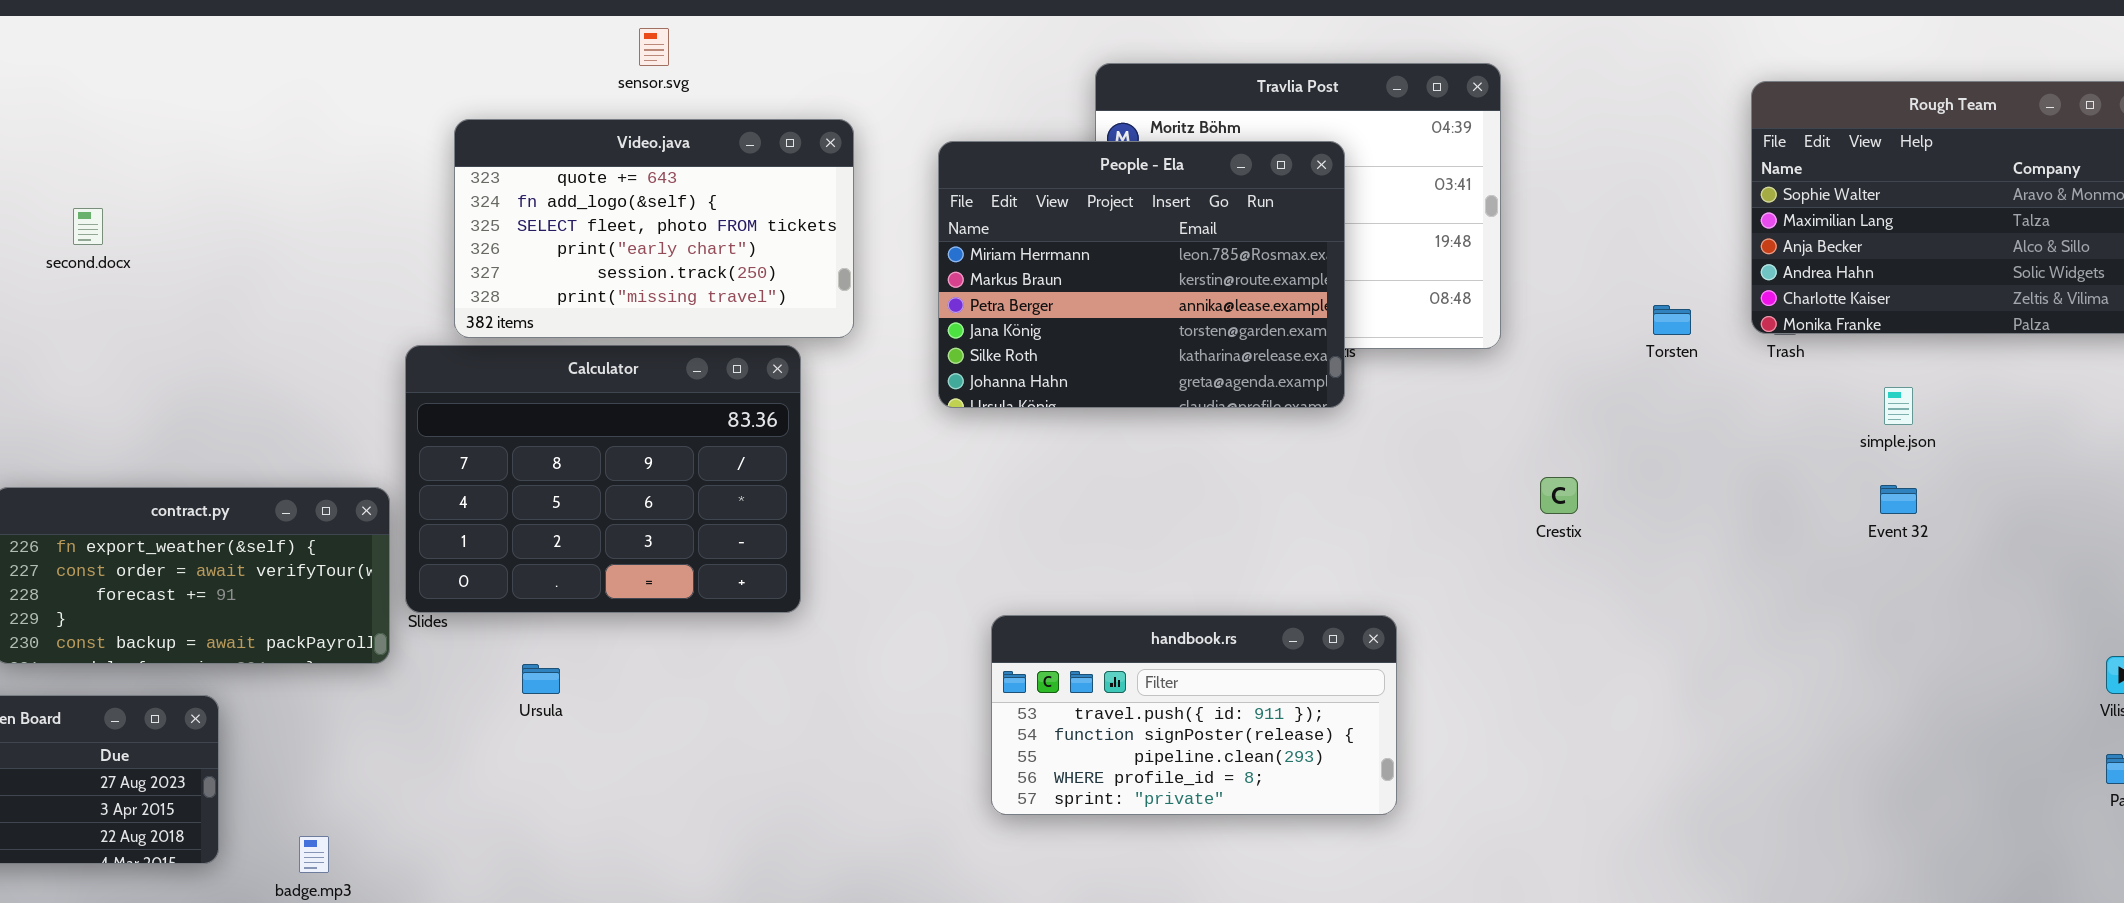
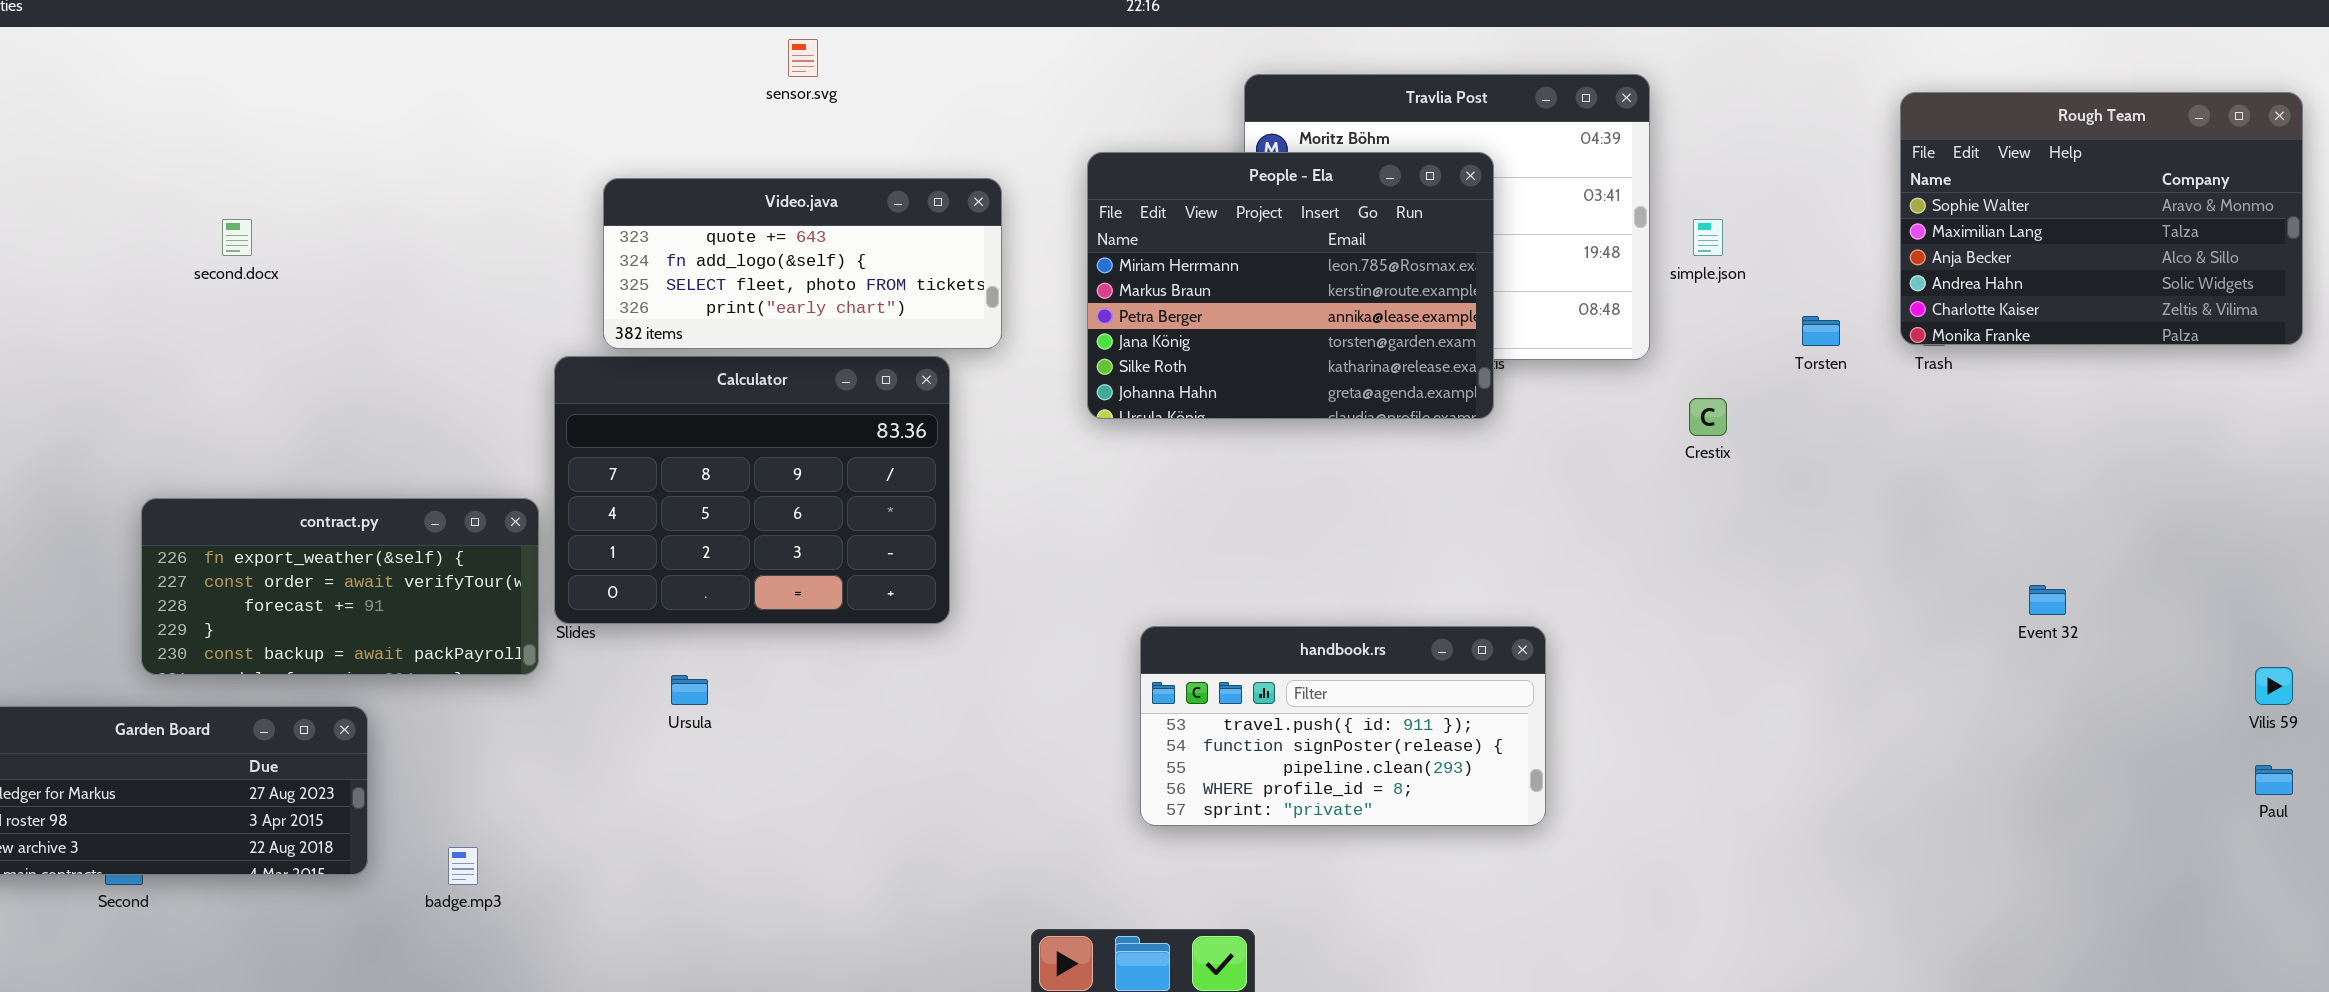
Video.java: [454,119,854,338] -> [603,178,1002,349], resized
simple.json: [1884,387,1913,425] -> [1693,219,1723,256], moved
Crestix: [1540,477,1578,514] -> [1689,398,1727,436], moved
Event 32: [1880,485,1917,514] -> [2029,585,2066,615], moved

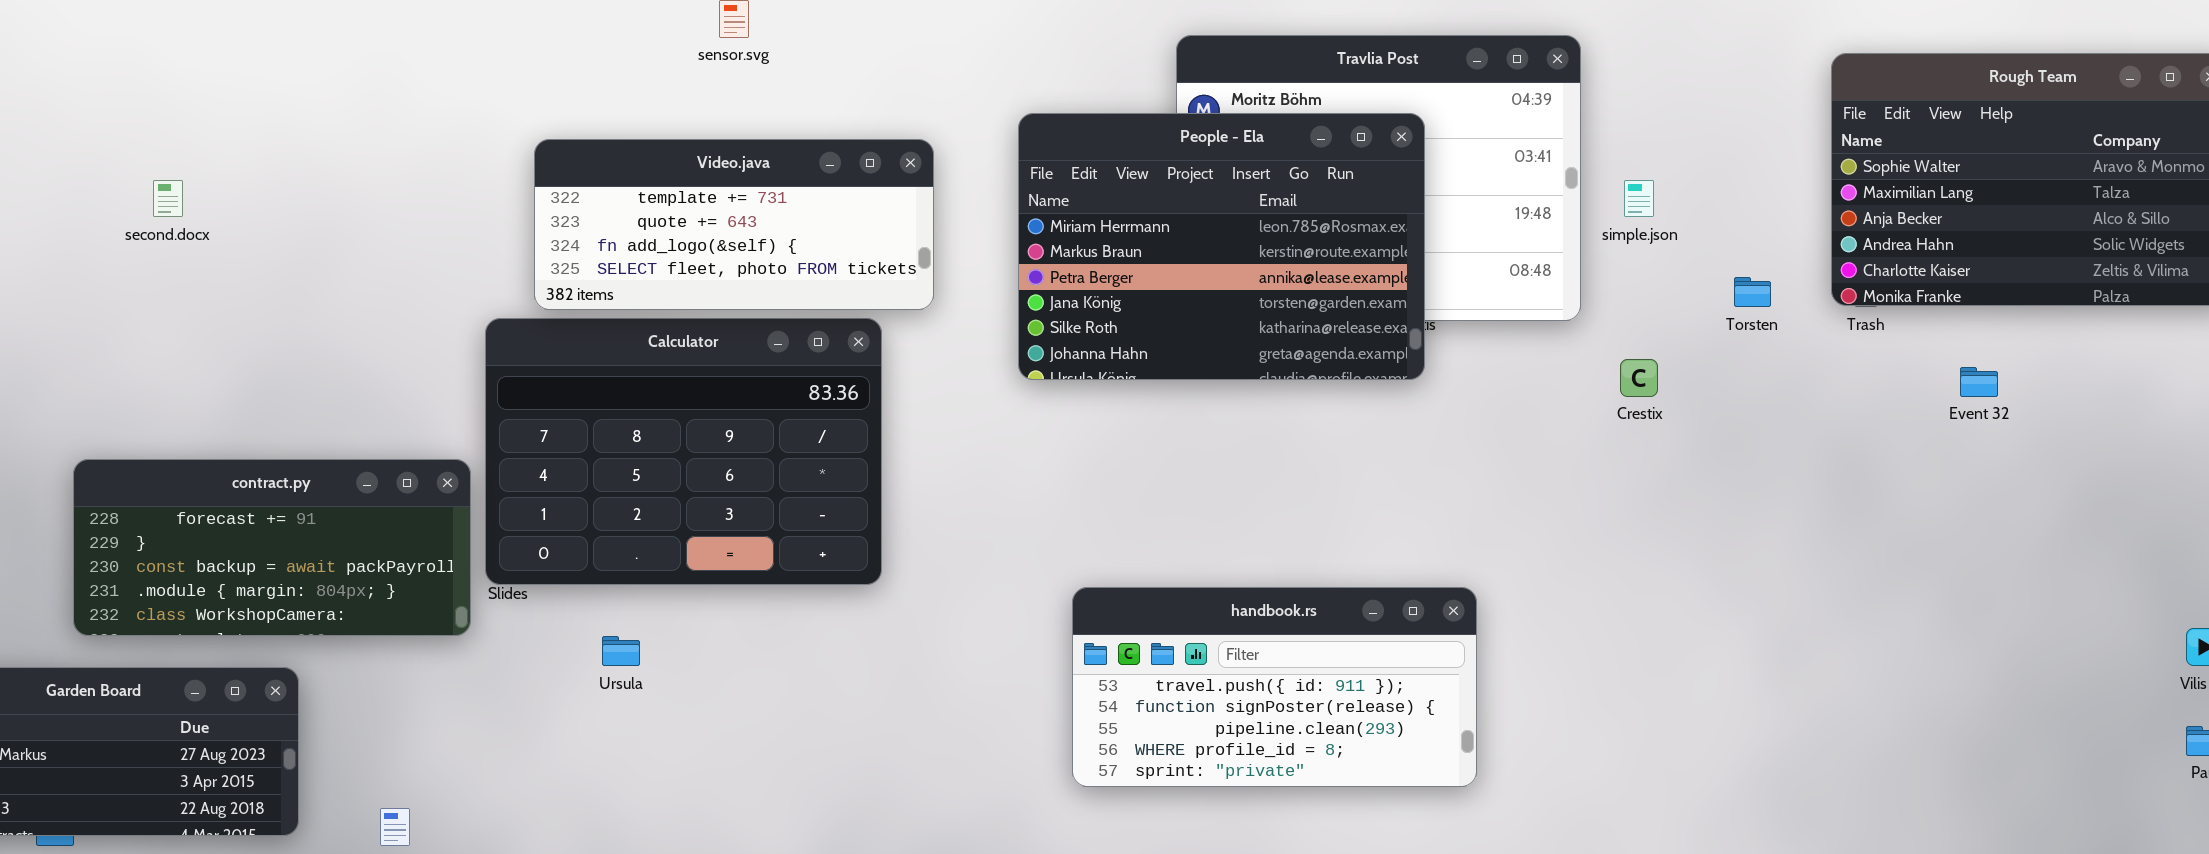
Video.java: [603,178,1002,349] -> [534,139,934,310], scrolled up 1 row
contract.py: [141,498,539,675] -> [73,459,471,636], scrolled down 2 rows
Event 32: [2029,585,2066,615] -> [1960,367,1998,397], moved

